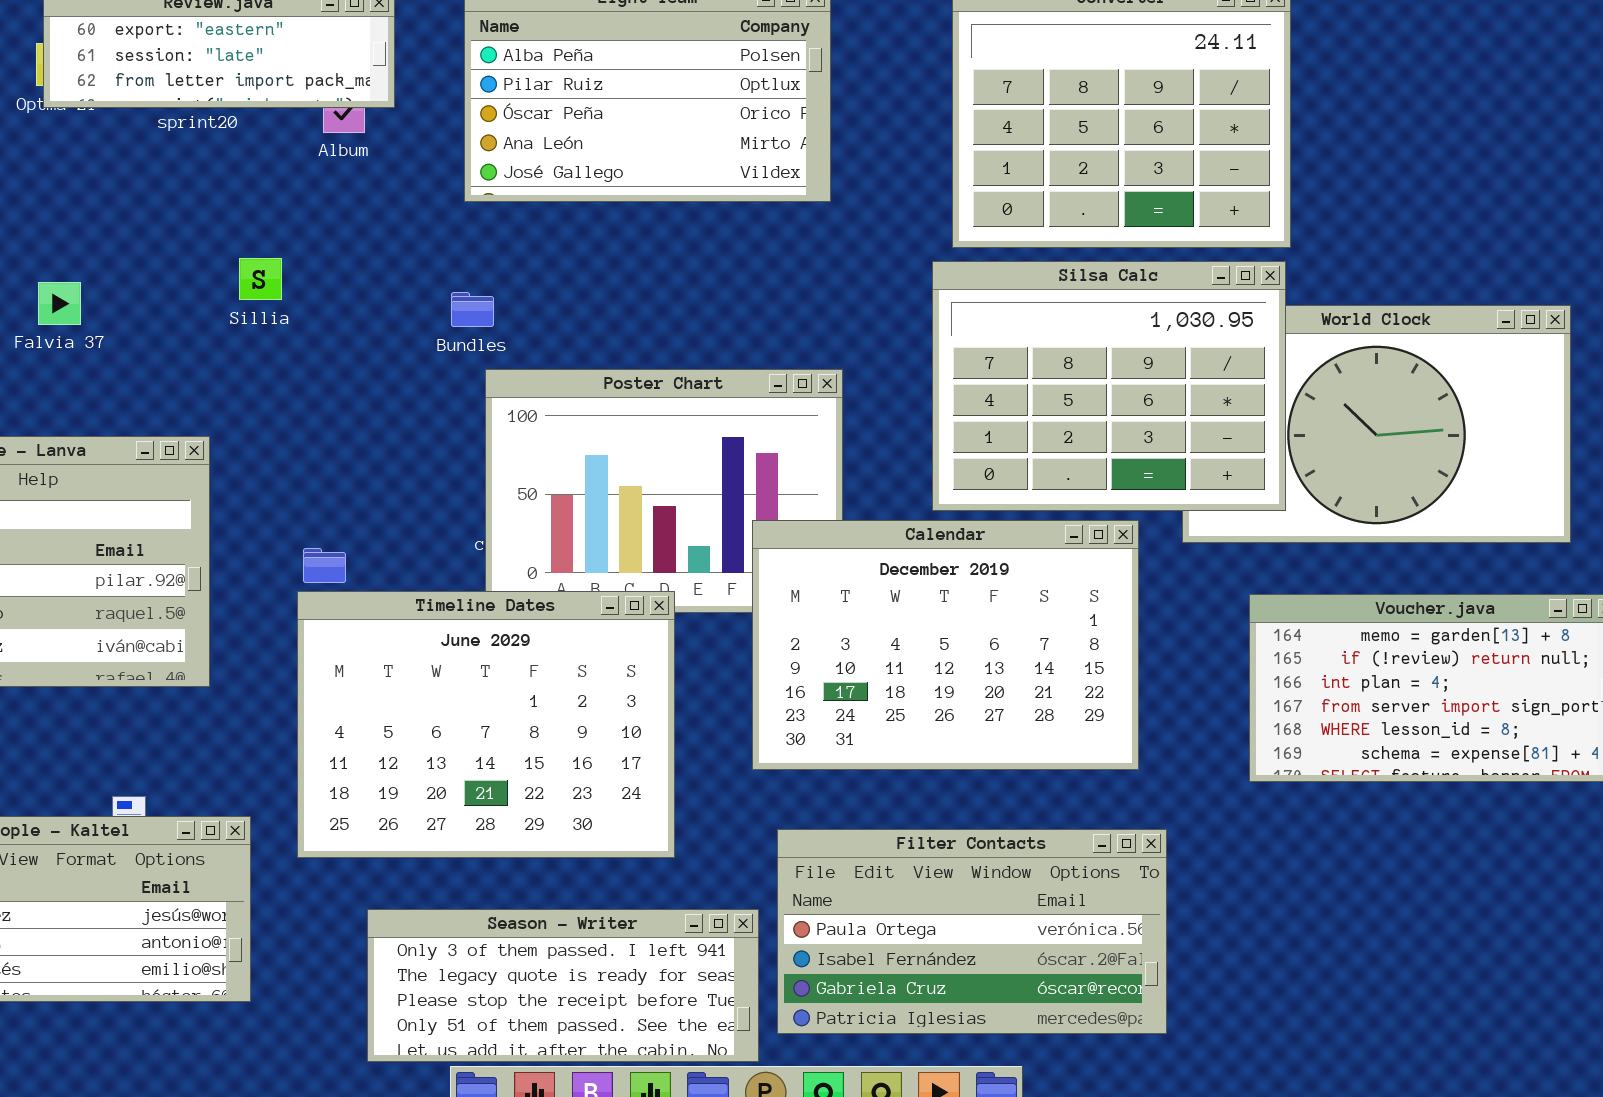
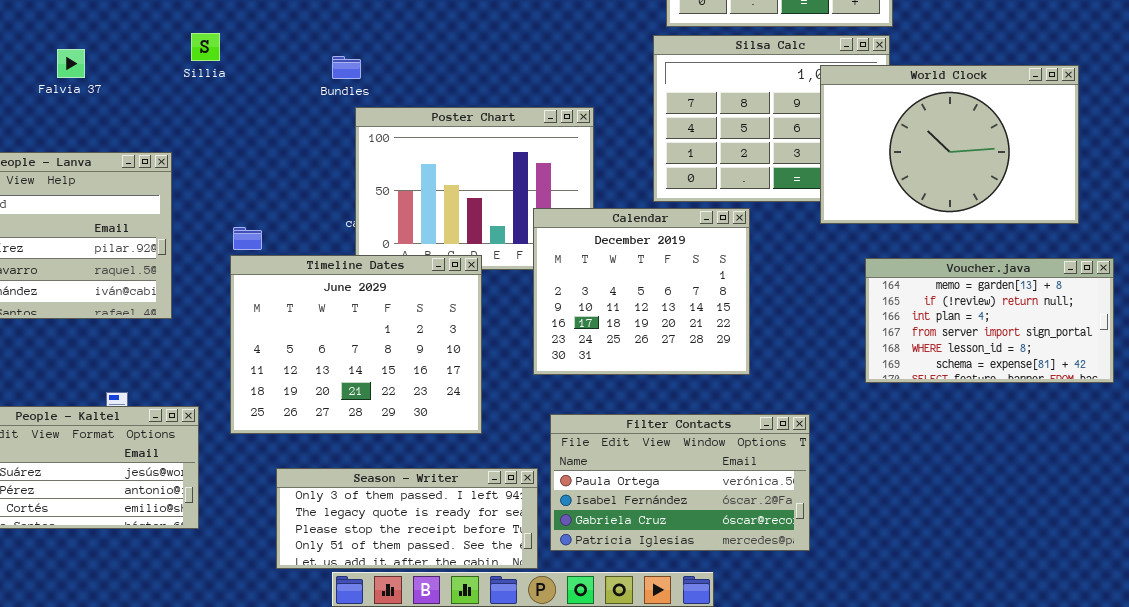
World Clock: [1182,305,1571,543] -> [820,65,1079,224], raised
Calendar: [752,520,1139,770] -> [533,208,750,375], resized

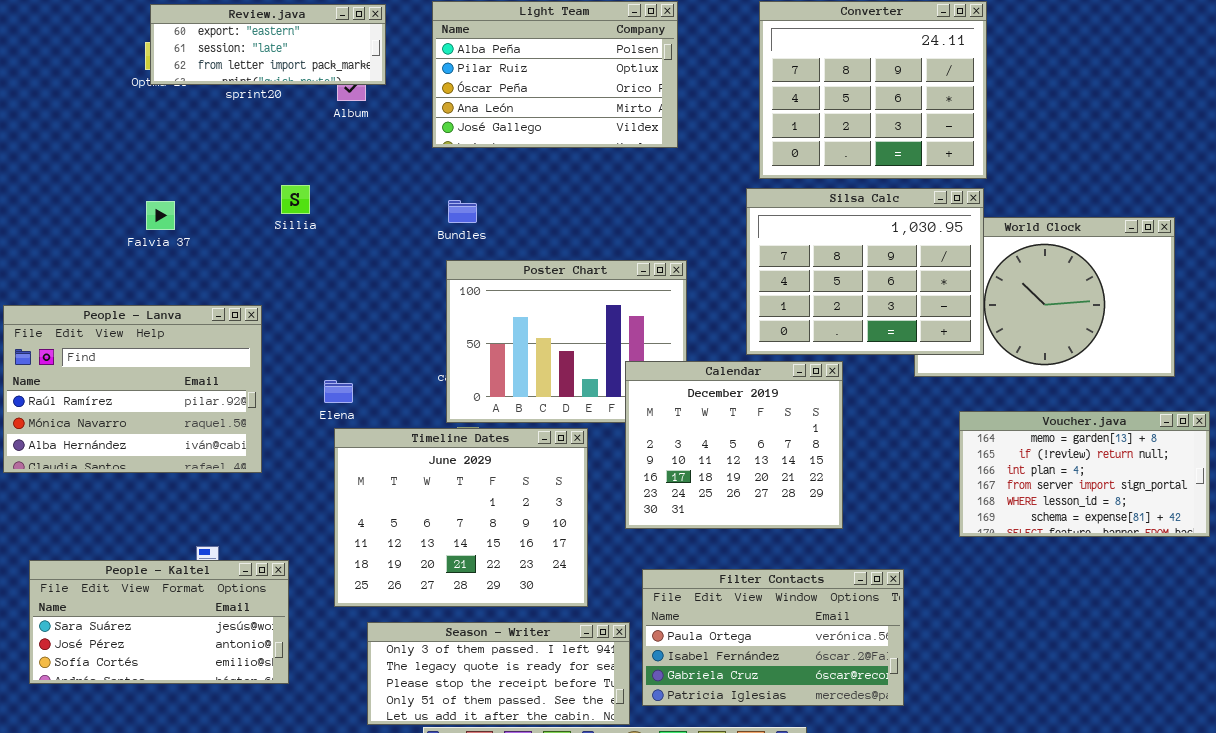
Silsa Calc: [653,35,890,202] -> [746,188,984,355], raised
Bundles: [332,56,361,79] -> [448,200,477,223], moved
Timeline Dates: [230,255,482,434] -> [334,428,588,607], moved

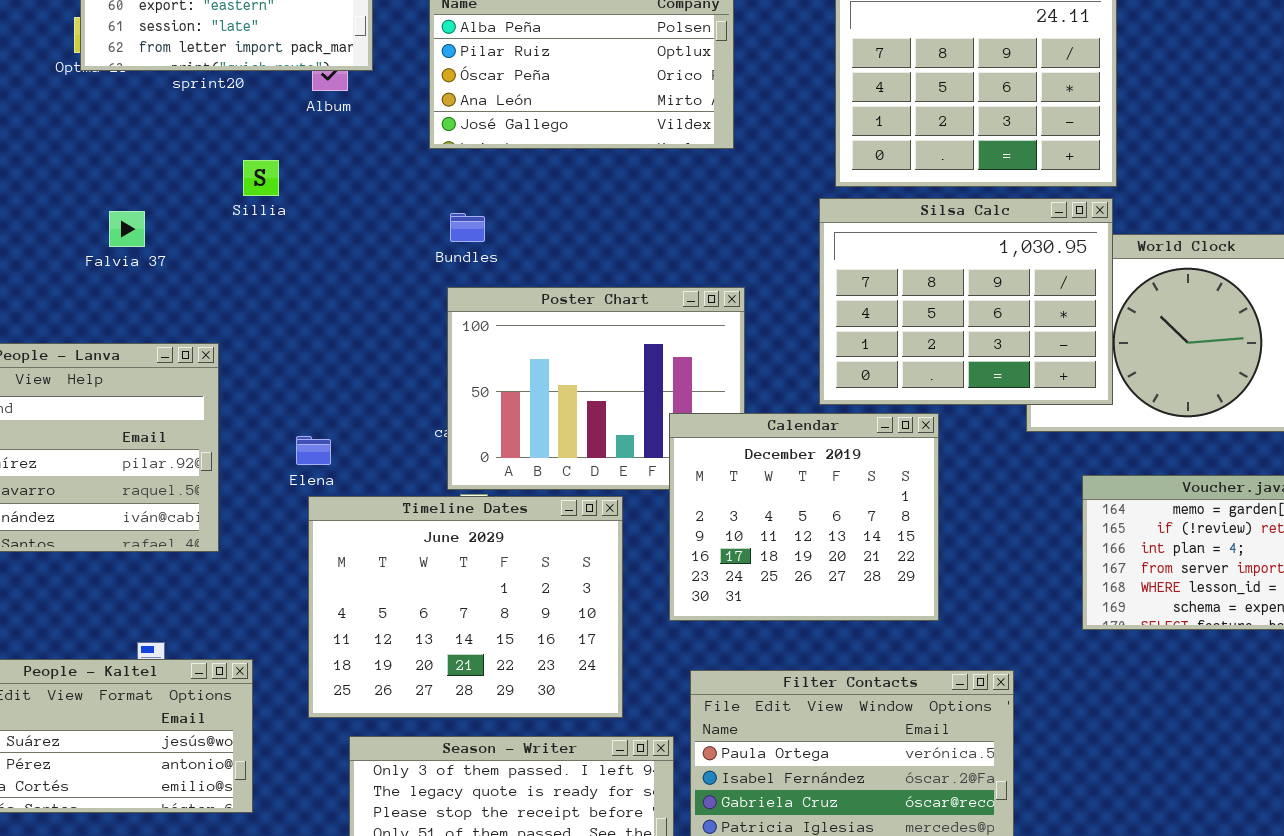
Sillia: [281,185,310,214] -> [243,160,279,196], moved
Falvia 37: [146,201,175,230] -> [109,211,145,247], moved

